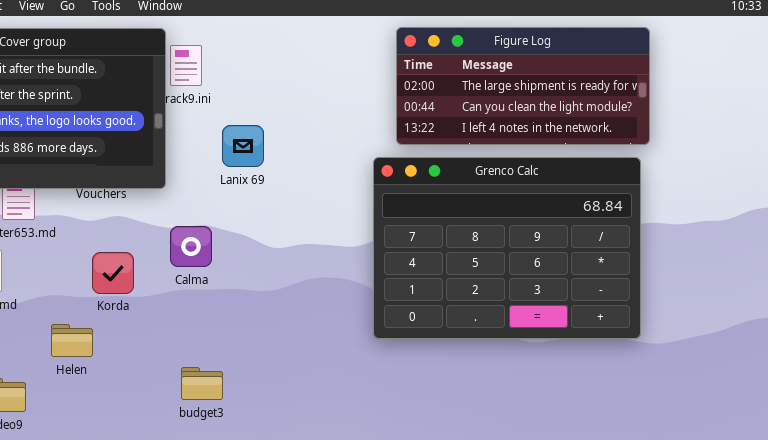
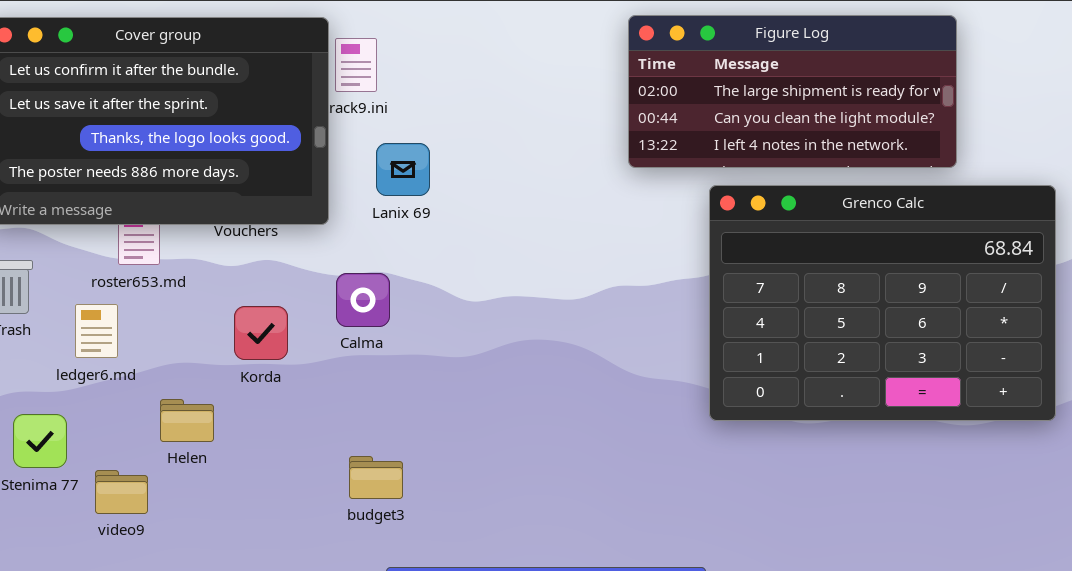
Lanix 69: [222,125,264,167] -> [376,143,430,196], moved
Grenco Calc: [373,157,641,339] -> [709,185,1056,421], moved
Helen: [51,324,93,357] -> [160,399,214,442], moved

